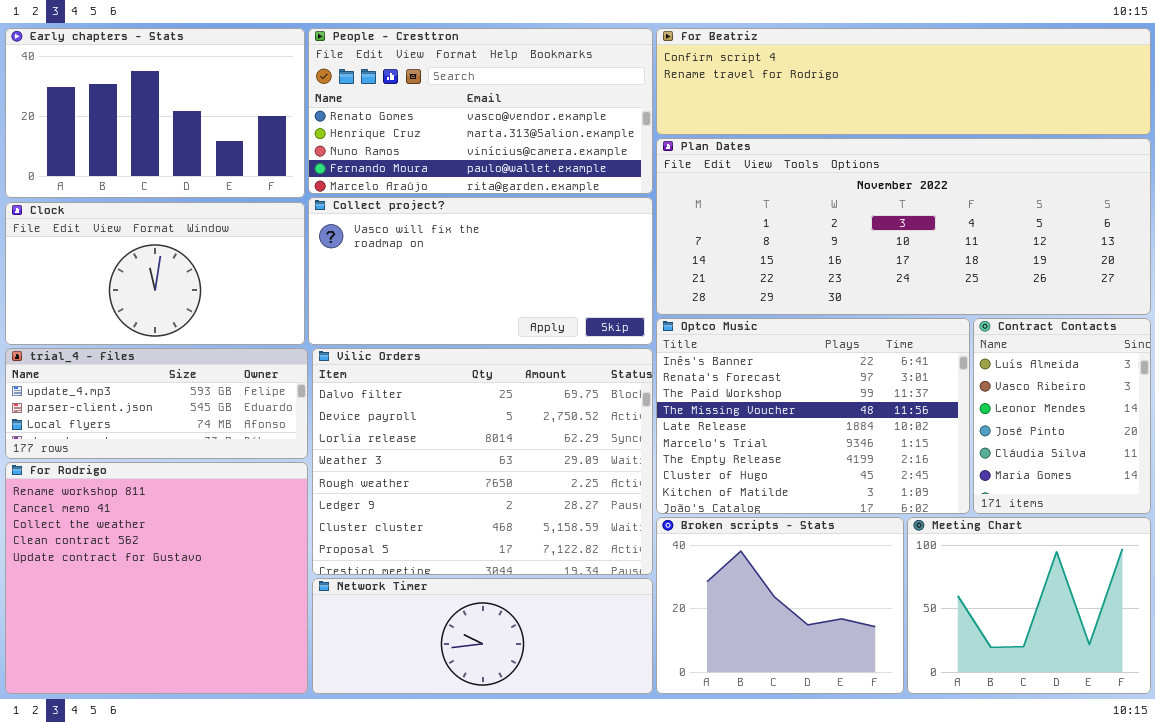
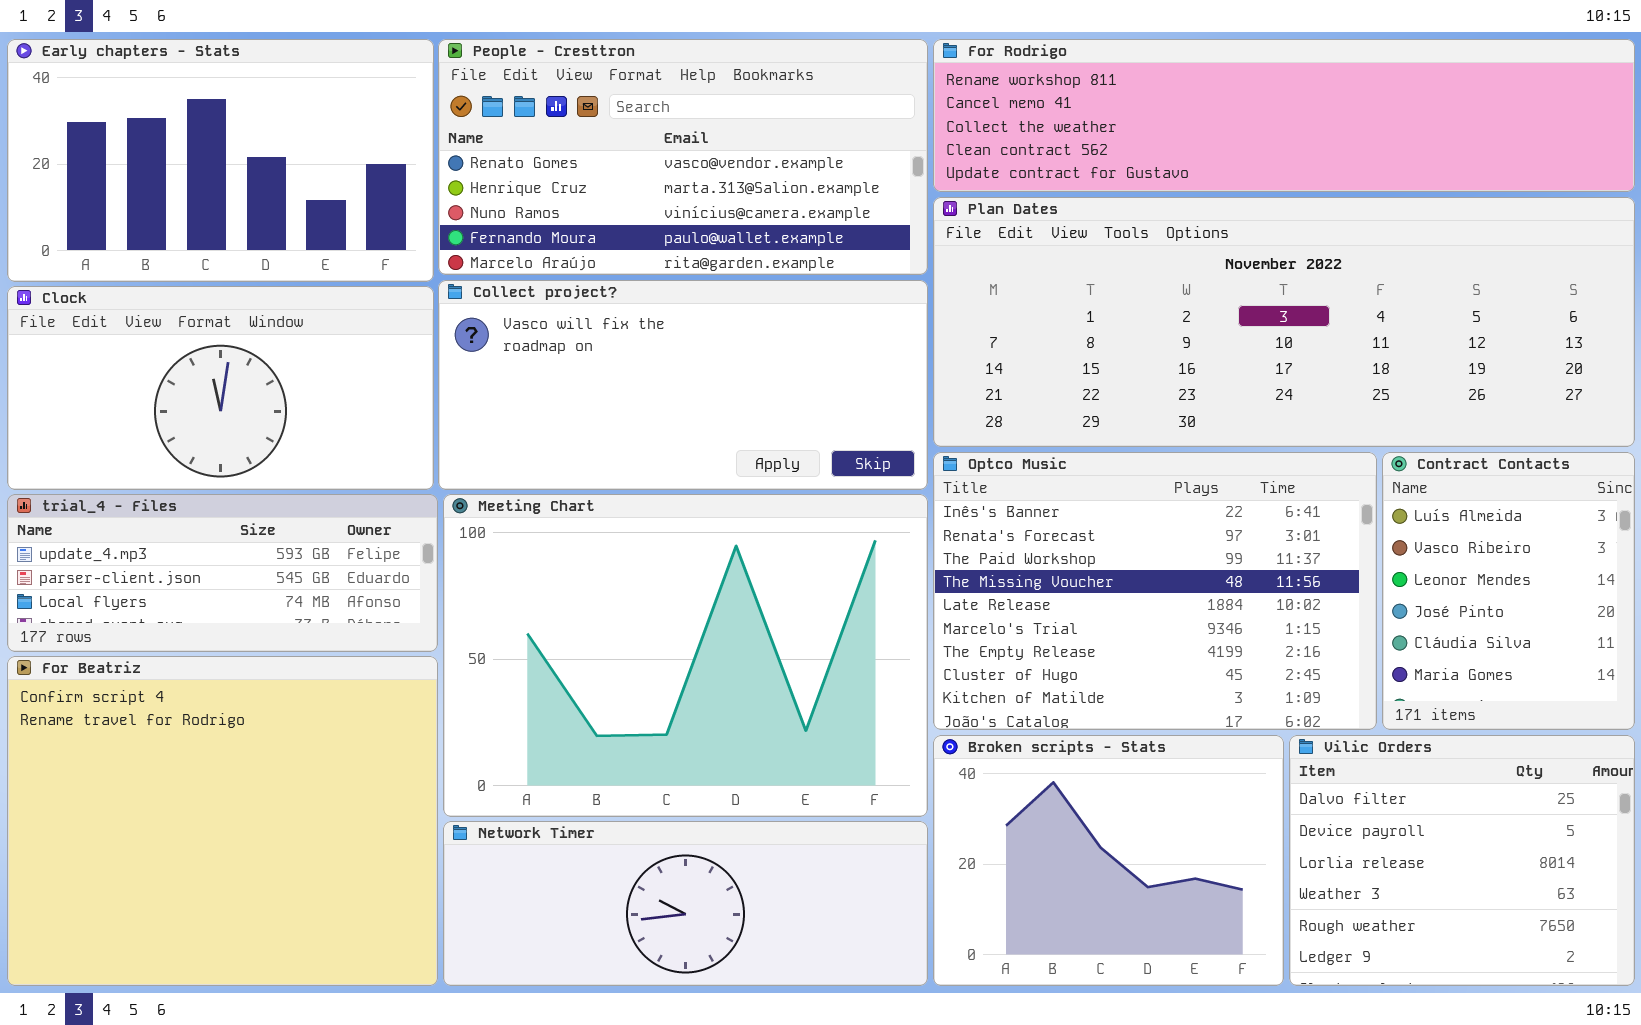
For Beatriz: [656,28,1151,135] -> [7,656,438,986], moved, resized
Vilic Orders: [312,348,653,575] -> [1289,735,1635,986], moved, resized
For Rodrigo: [5,462,308,694] -> [933,39,1635,192], moved, resized
Meeting Chart: [907,517,1151,694] -> [443,494,928,817], moved, resized

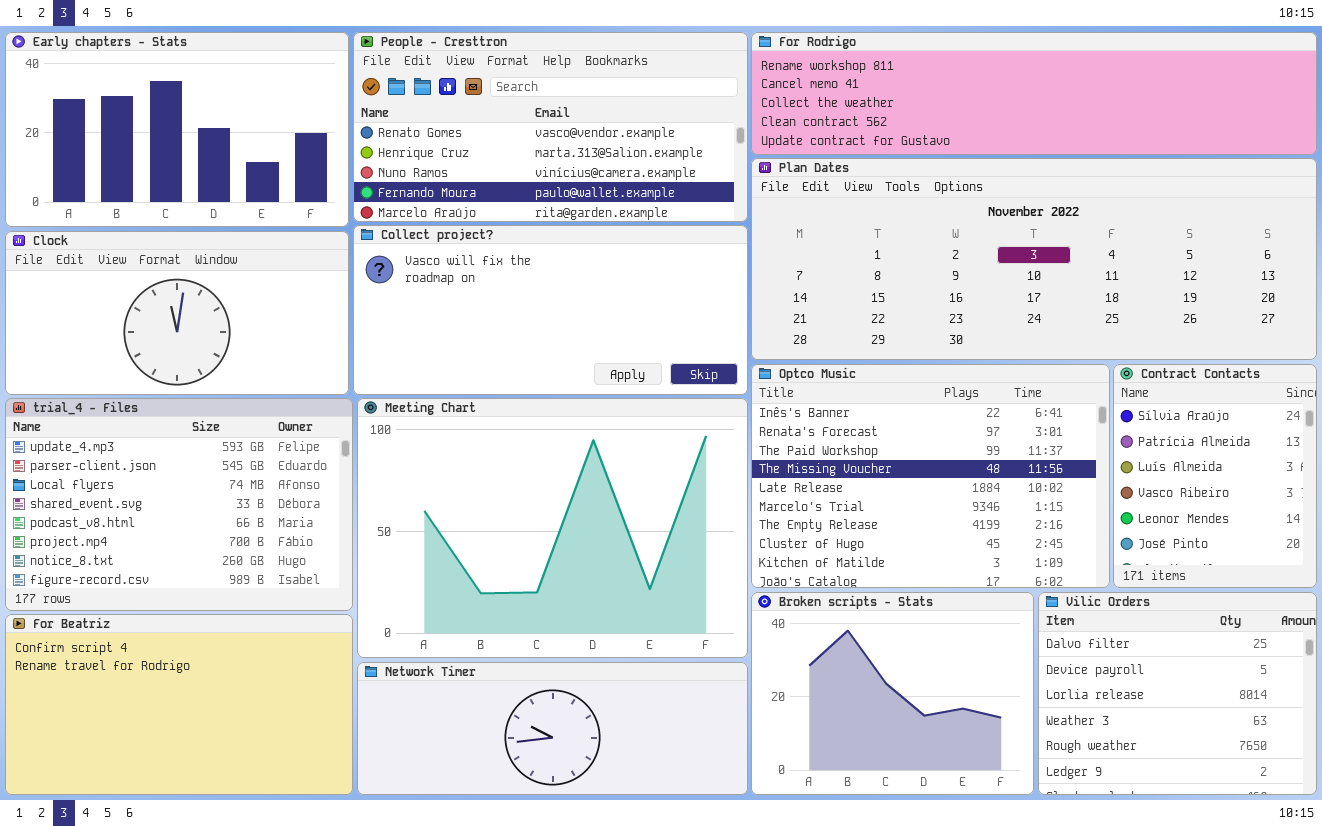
Contract Contacts: [1382,452,1635,730] -> [1113,364,1317,588], scrolled up 2 rows
trial_4 - Files: [7,494,438,652] -> [5,398,353,611], resized
For Beatriz: [7,656,438,986] -> [5,614,353,795], resized

